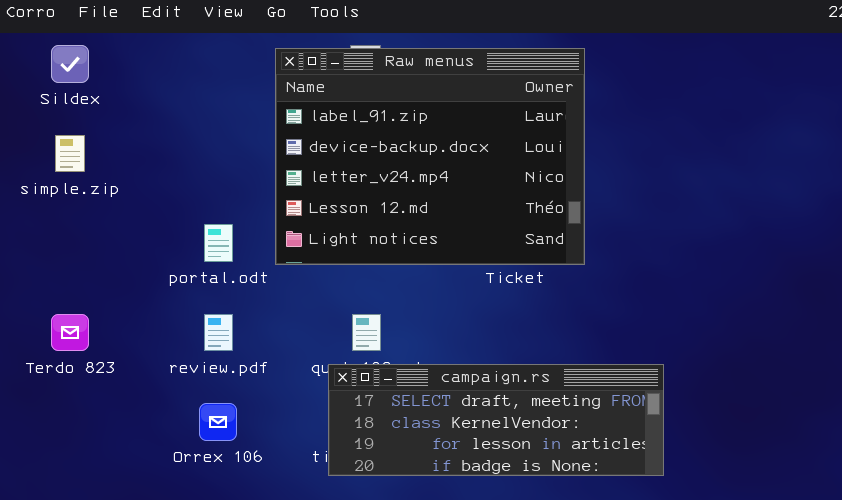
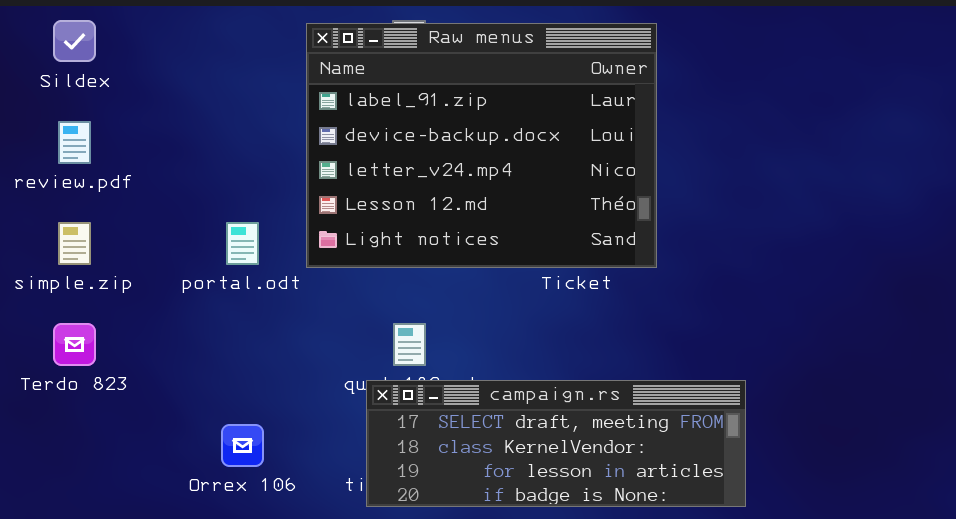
simple.zip: [55,135,85,172] -> [58,222,91,265], moved
review.pdf: [204,314,233,351] -> [58,121,91,164], moved

